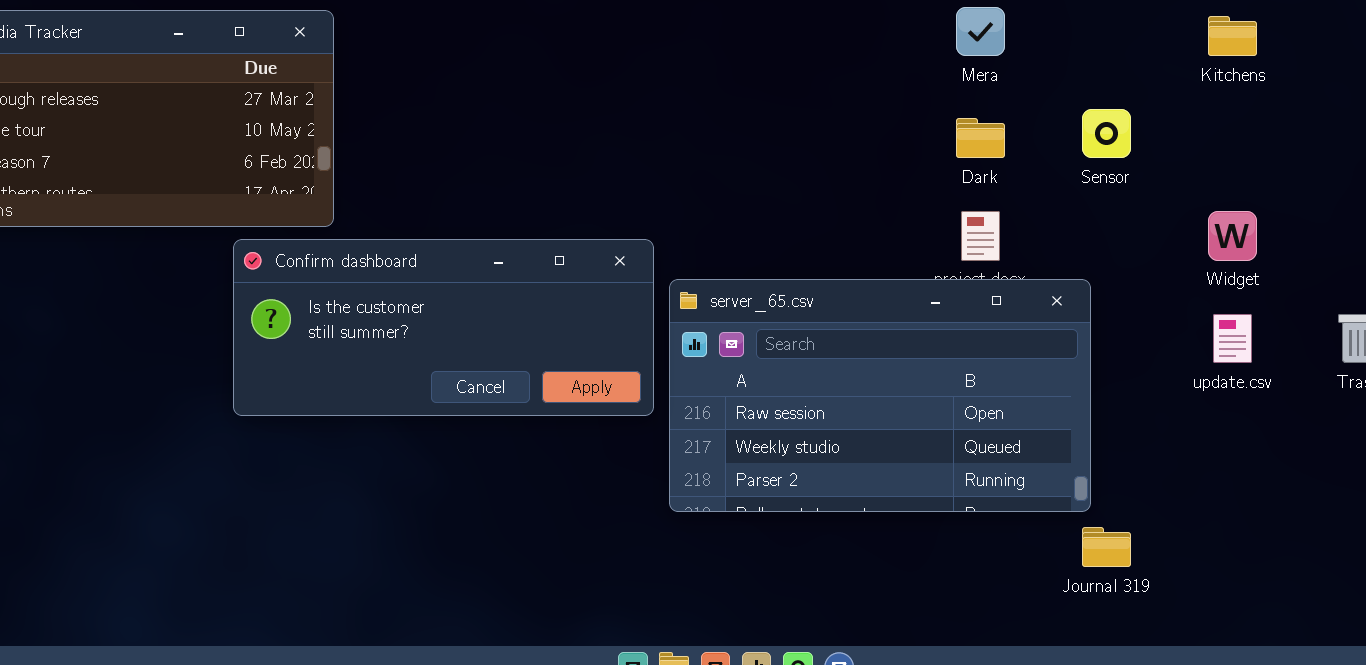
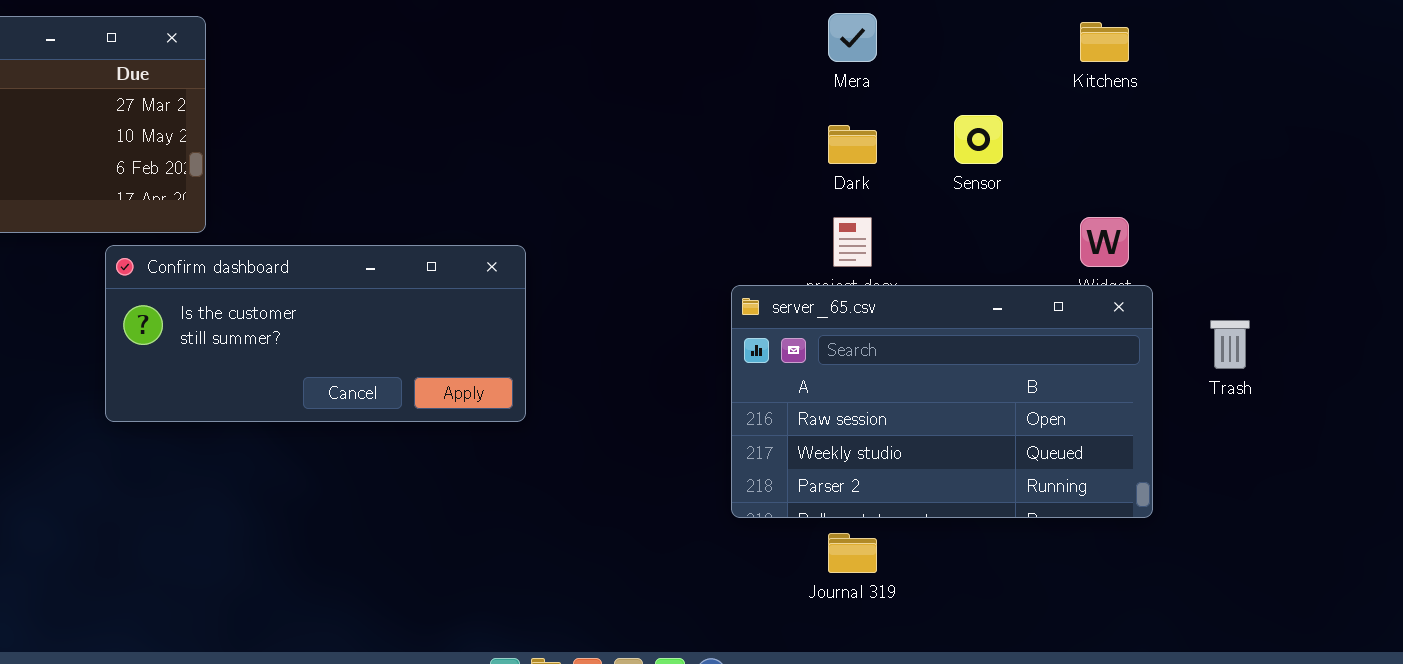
server_65.csv: [669,279,1091,512] -> [731,285,1153,518], moved
Journal 319: [1082,527,1131,567] -> [828,533,877,573], moved

